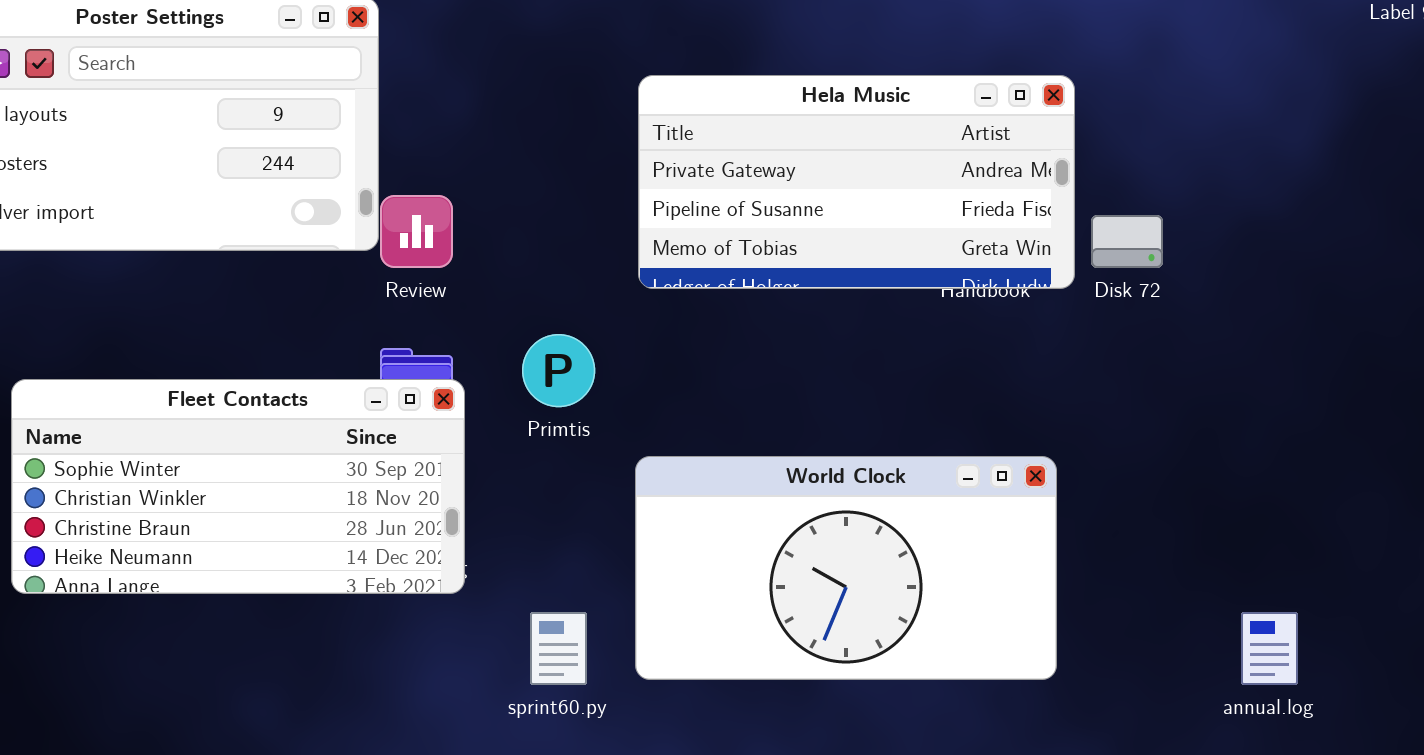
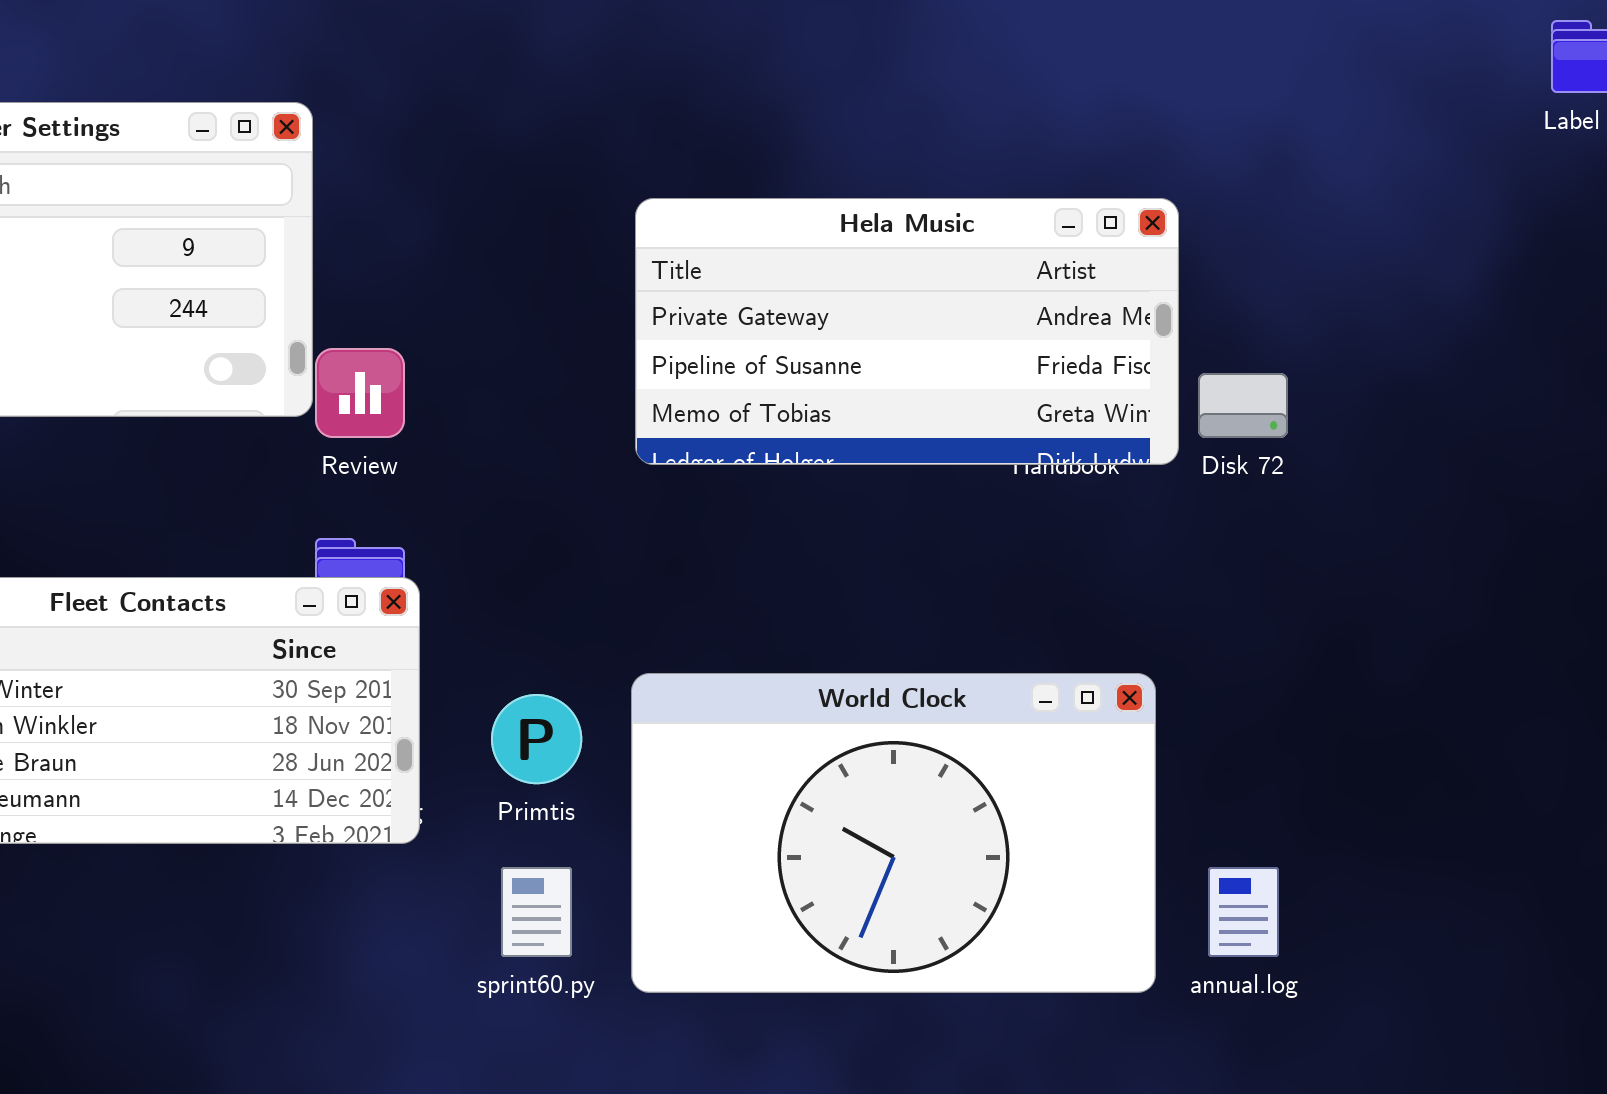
Primtis: [522,334,595,407] -> [491,694,582,784], moved
World Clock: [635,456,1057,680] -> [631,673,1156,993], resized
annual.log: [1241,612,1298,685] -> [1208,867,1279,957], moved

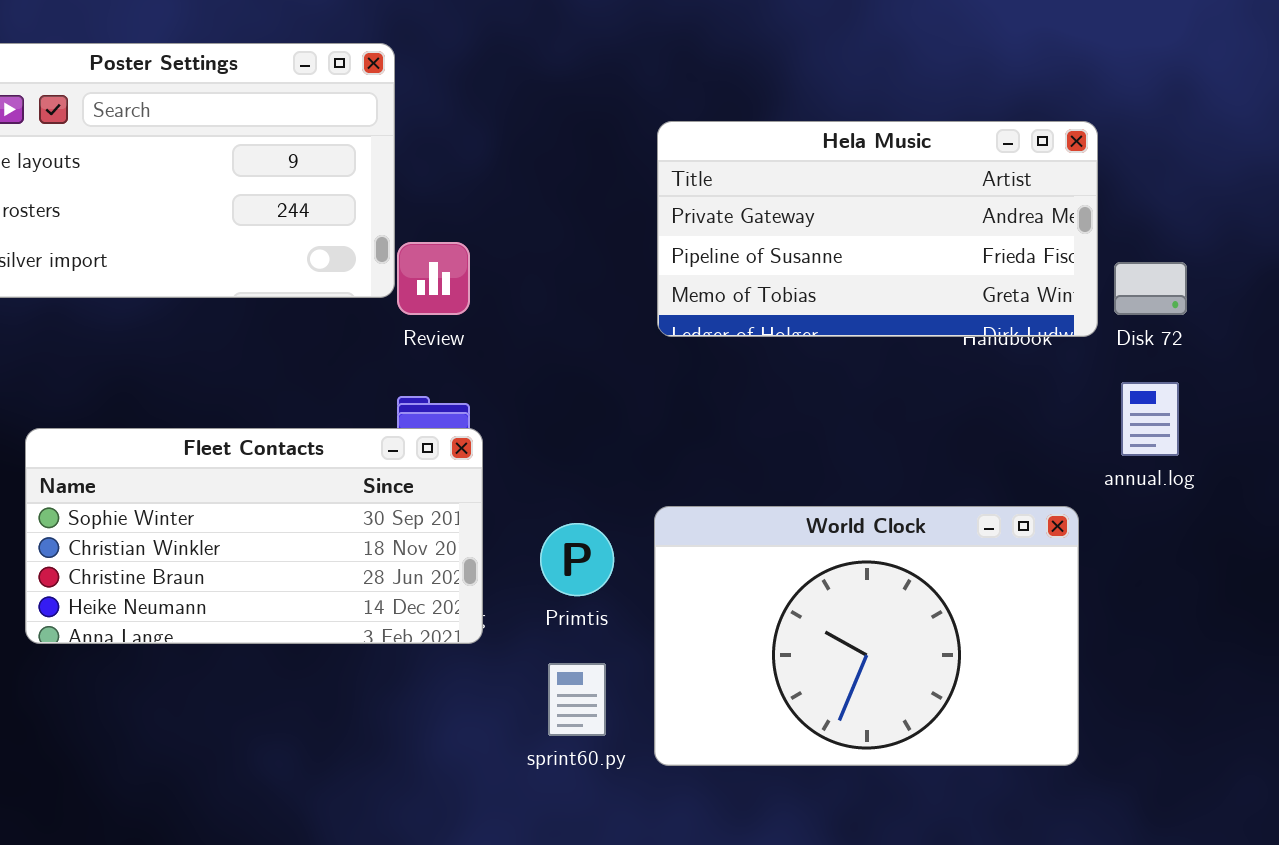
annual.log: [1208,867,1279,957] -> [1121,382,1179,456], moved

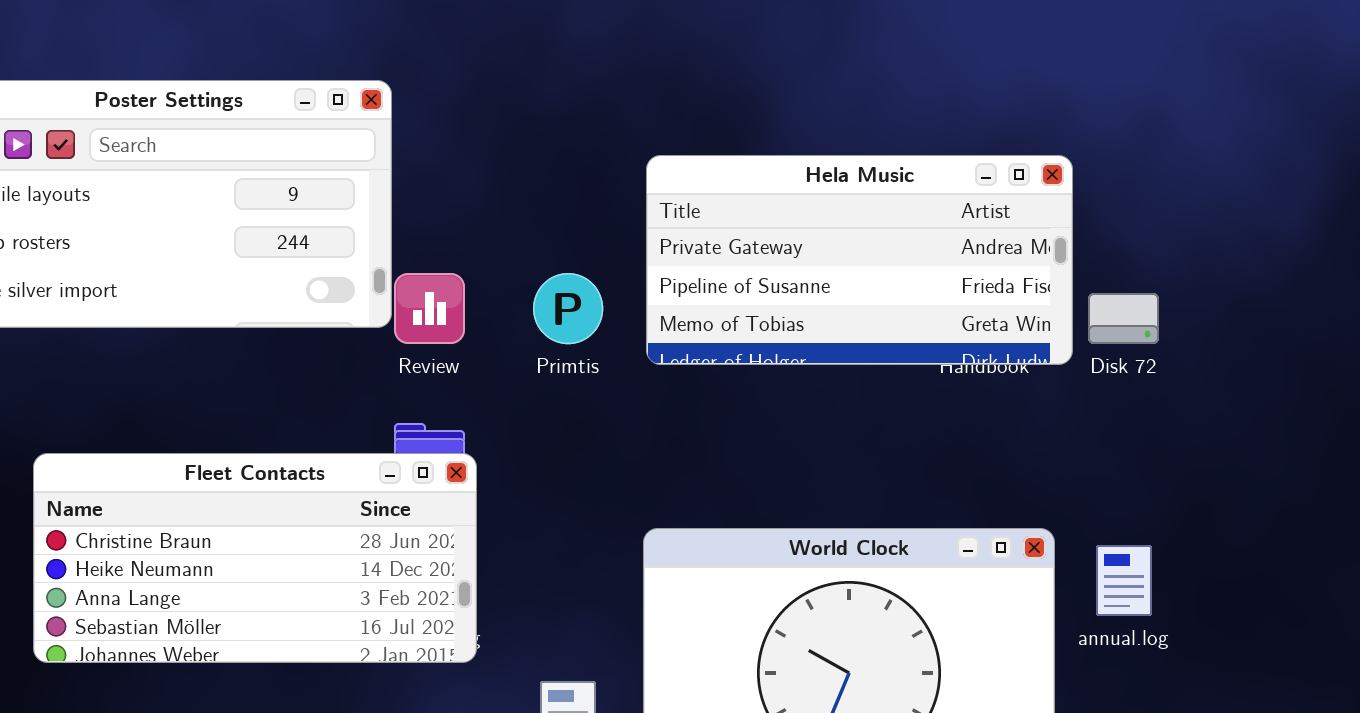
annual.log: [1121,382,1179,456] -> [1096,545,1152,616], moved
Fleet Contacts: [25,428,483,644] -> [33,453,477,663], scrolled down 2 rows
Primtis: [540,523,614,596] -> [533,273,603,344], moved

